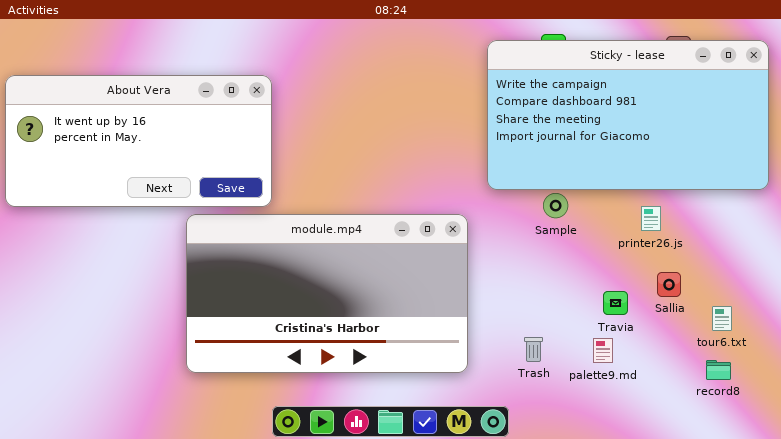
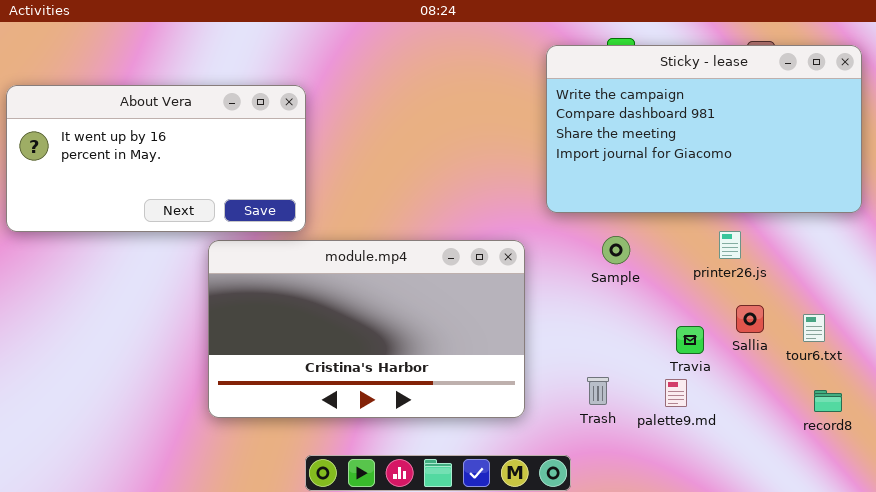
Sample: [543,193,568,218] -> [602,236,630,264], moved
tour6.txt: [712,306,732,331] -> [803,314,825,342], moved
record8: [706,360,731,380] -> [814,390,842,412], moved

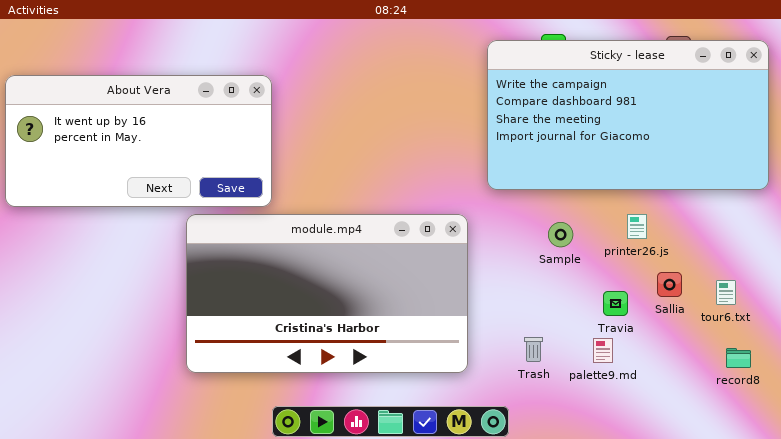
printer26.js: [719,231,741,259] -> [627,214,647,239], moved
Sample: [602,236,630,264] -> [548,222,573,247], moved

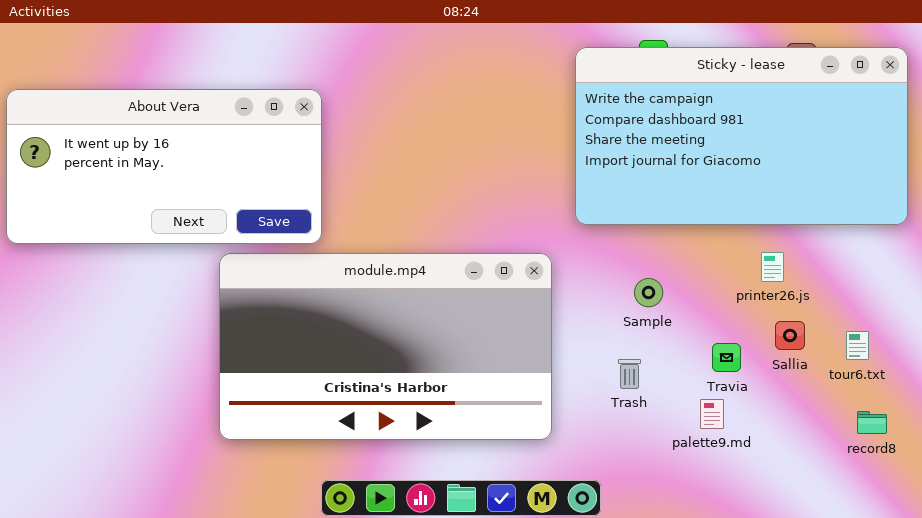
printer26.js: [627,214,647,239] -> [761,252,784,282], moved
Sample: [548,222,573,247] -> [634,278,663,307], moved
Trash: [524,337,543,362] -> [618,359,641,389], moved

